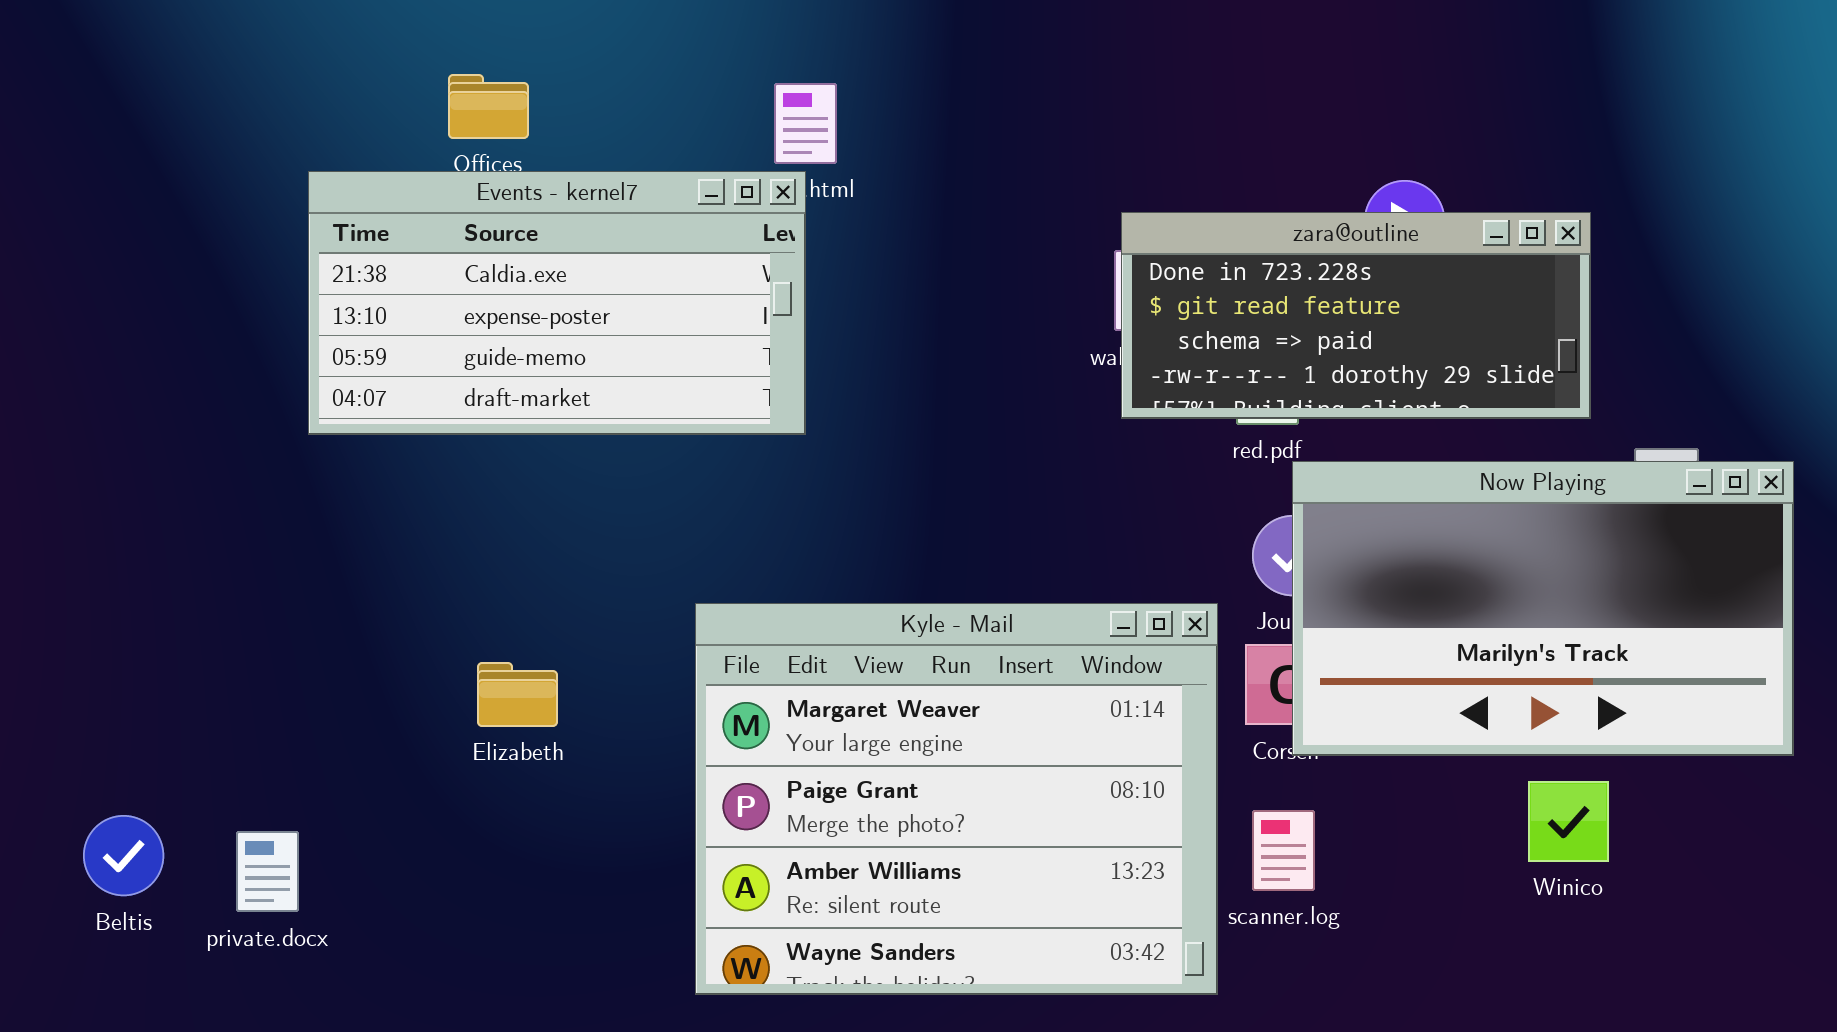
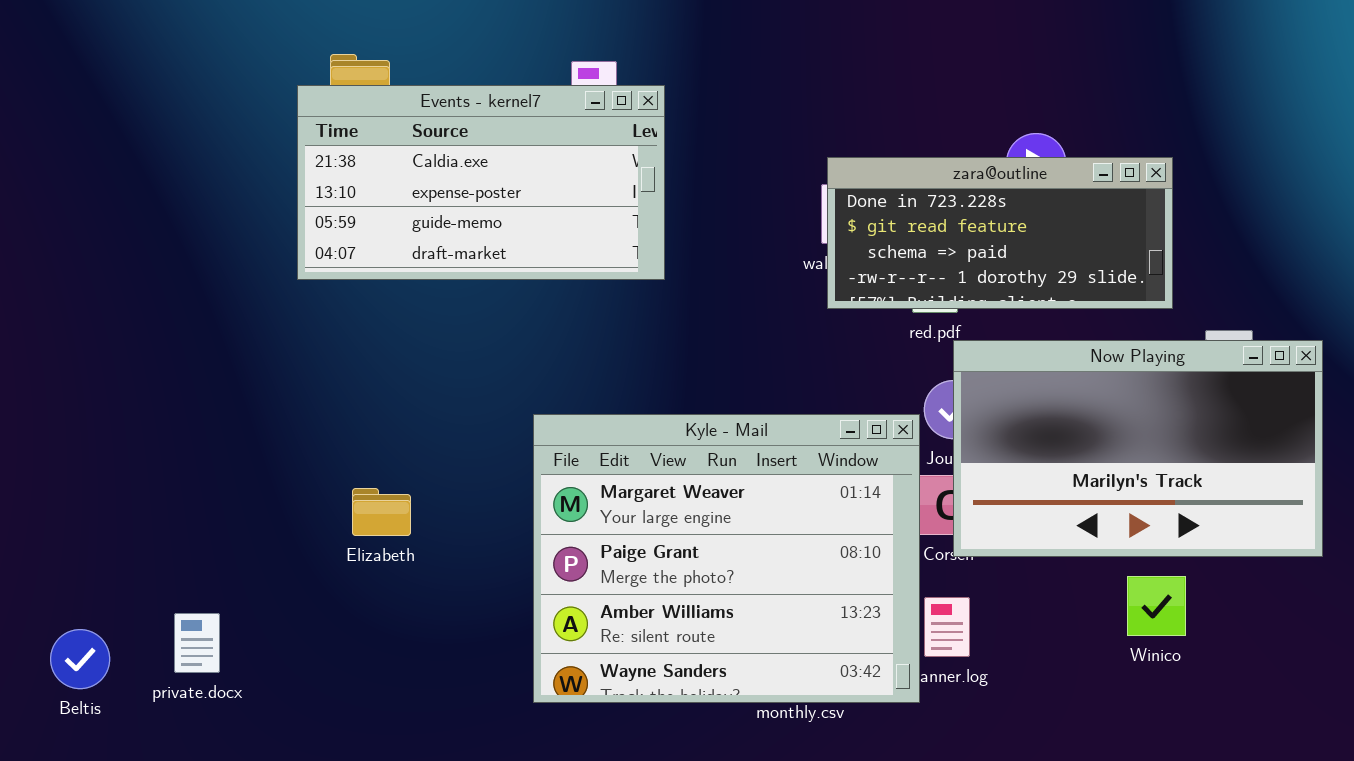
Events - kernel7: [308,171,806,435] -> [297,85,665,280], moved
Kyle - Mail: [695,603,1218,995] -> [533,414,920,703], moved
Beltis: [83,815,164,896] -> [50,629,110,689], moved

